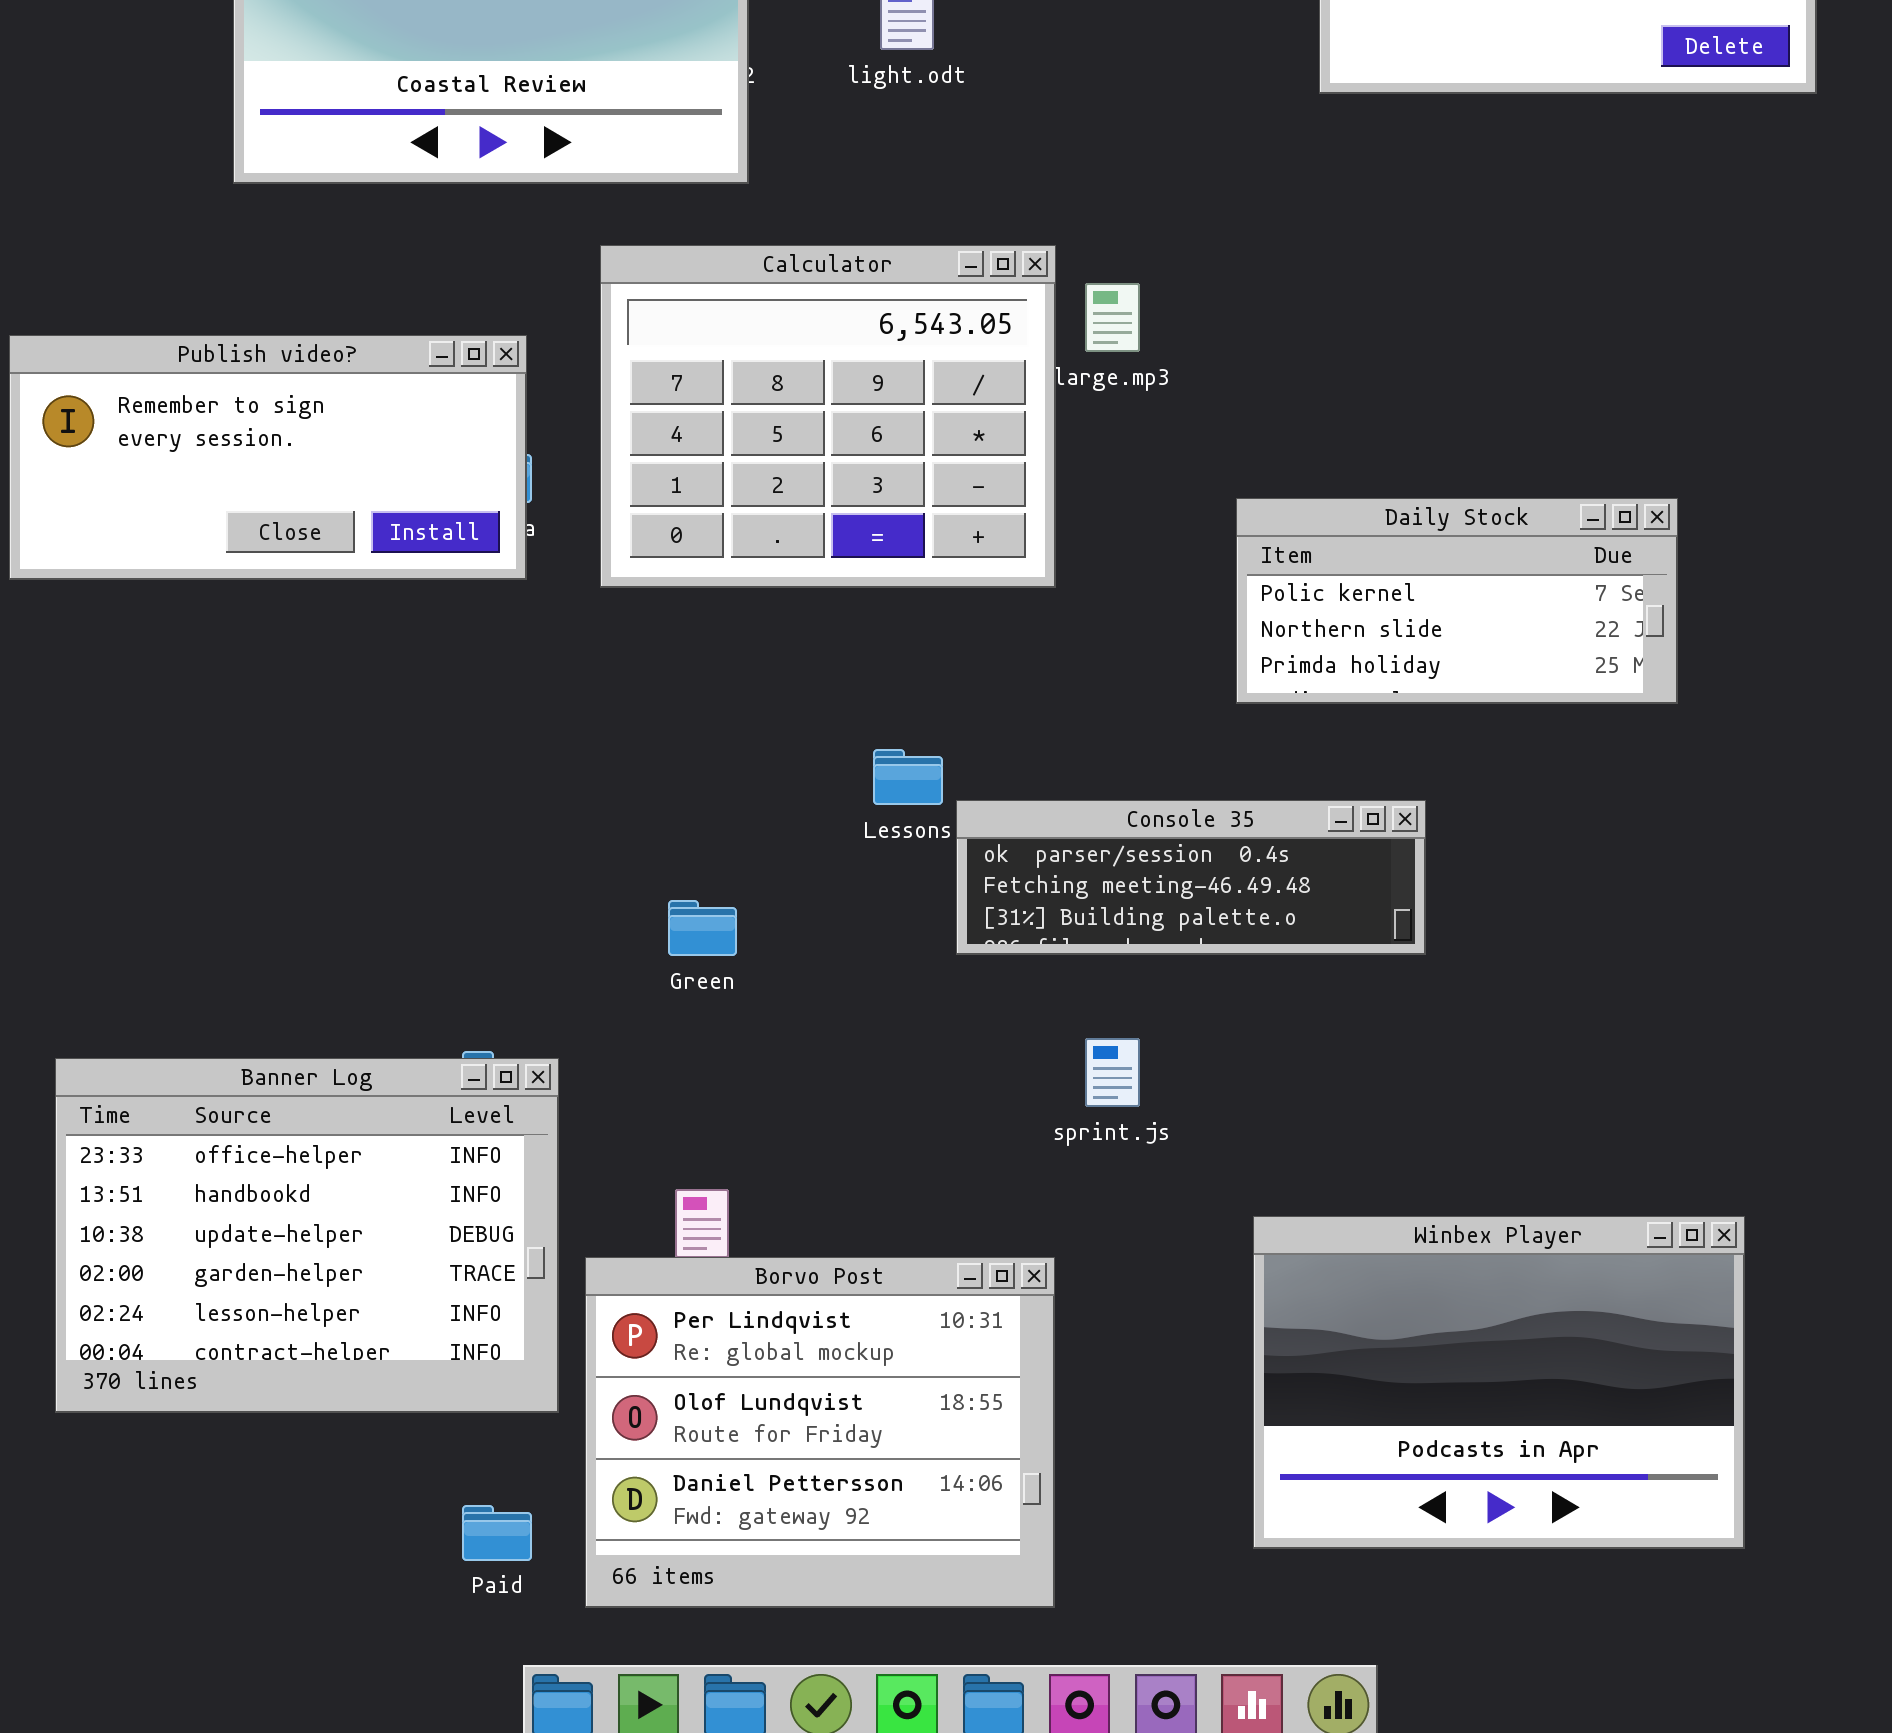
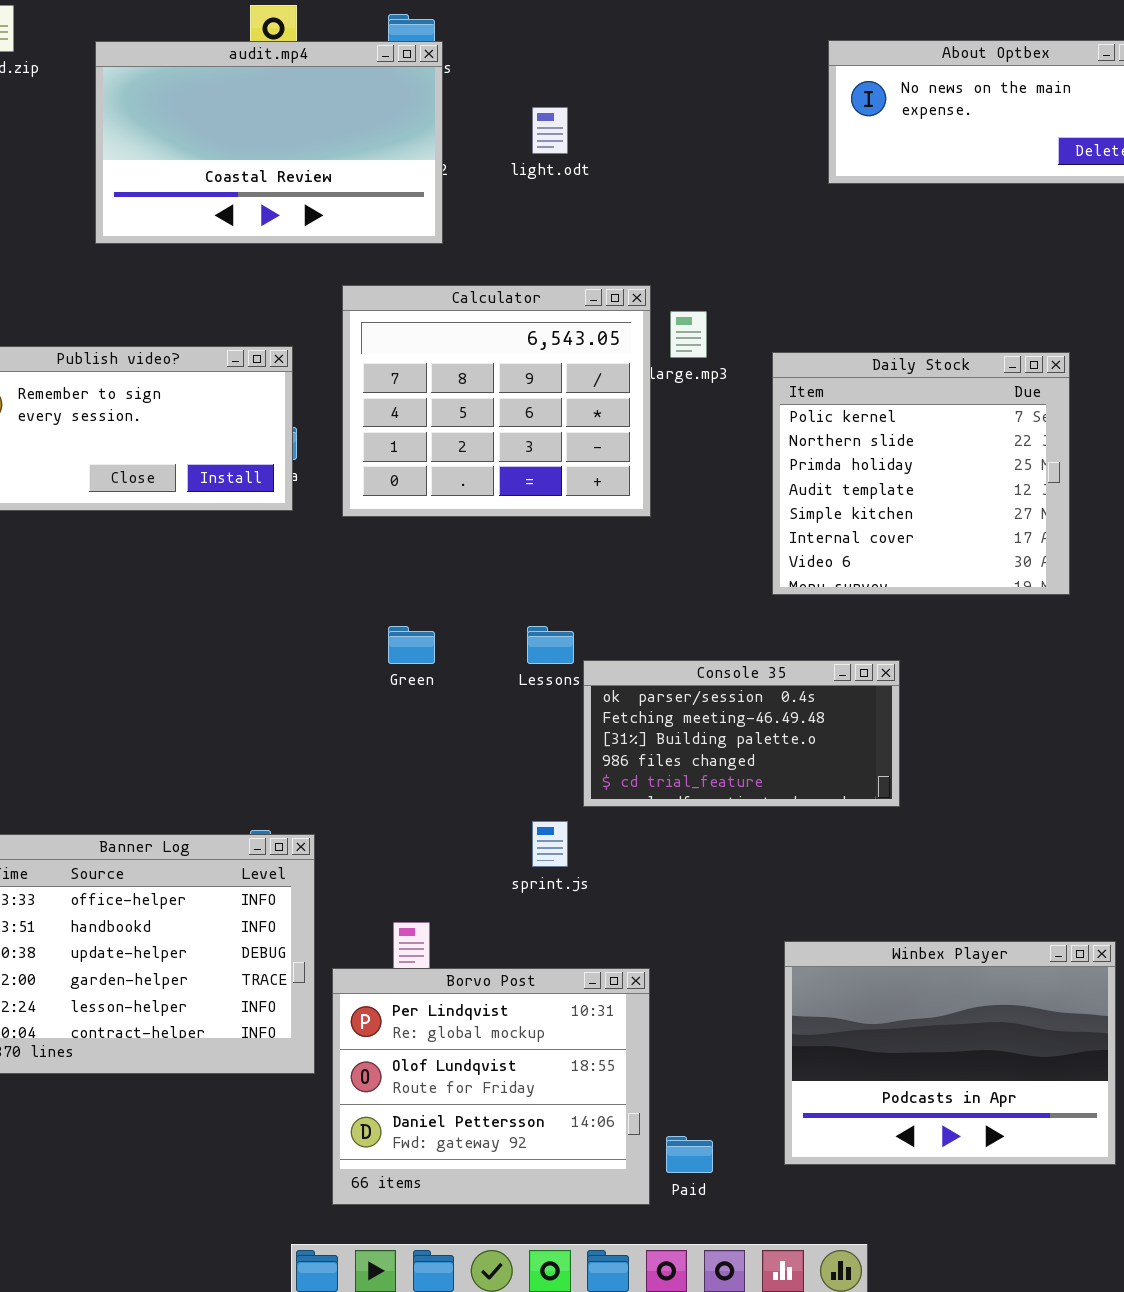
Daily Stock: [1236,498,1678,704] -> [772,352,1070,595], resized
Console 35: [956,800,1426,955] -> [583,660,900,807], resized
Green: [668,900,737,956] -> [388,626,435,664], moved
sprint.js: [1085,1038,1140,1107] -> [532,821,568,867], moved
Paid: [462,1505,532,1561] -> [666,1136,713,1173], moved

